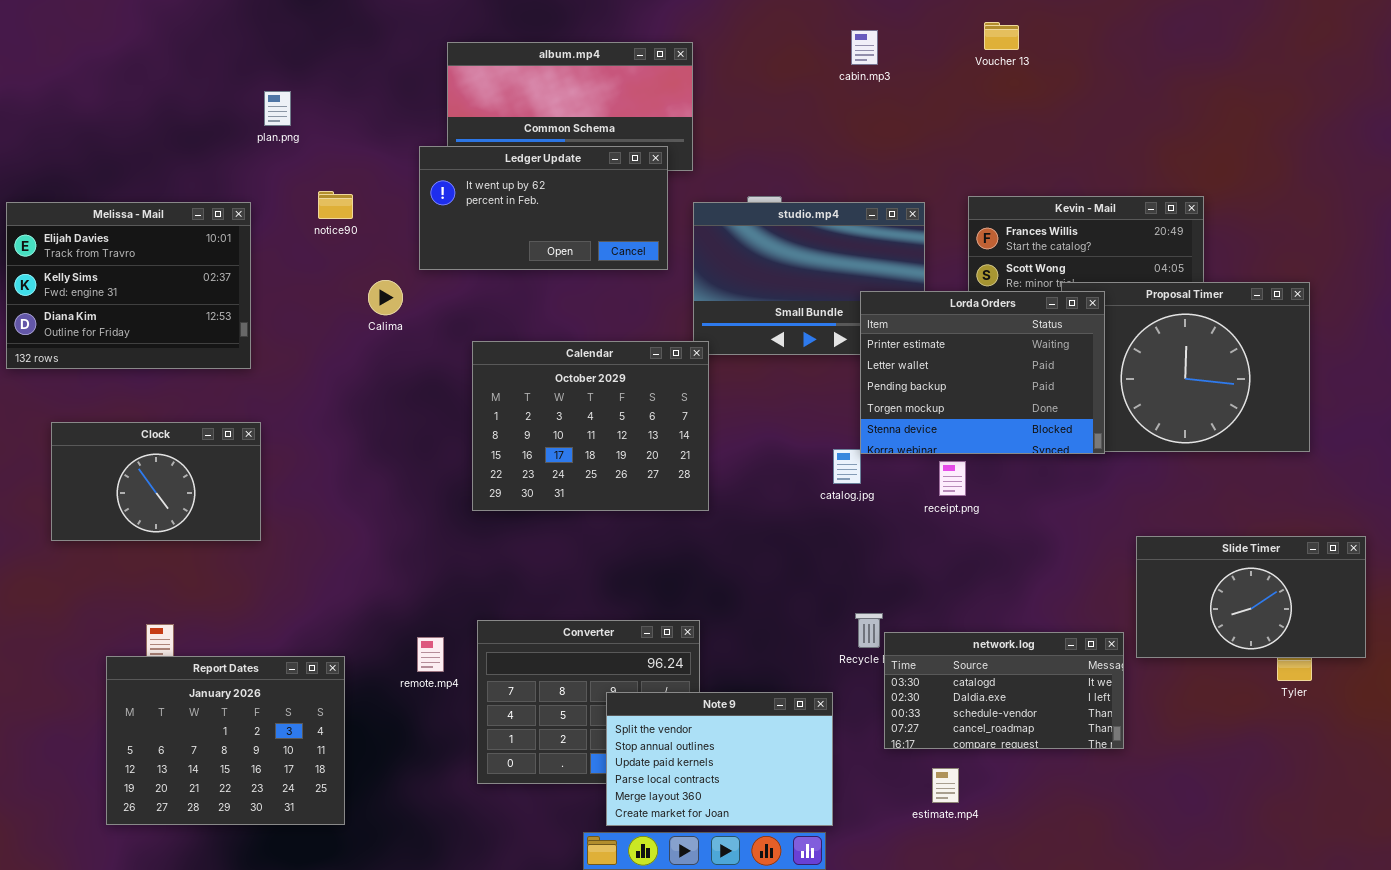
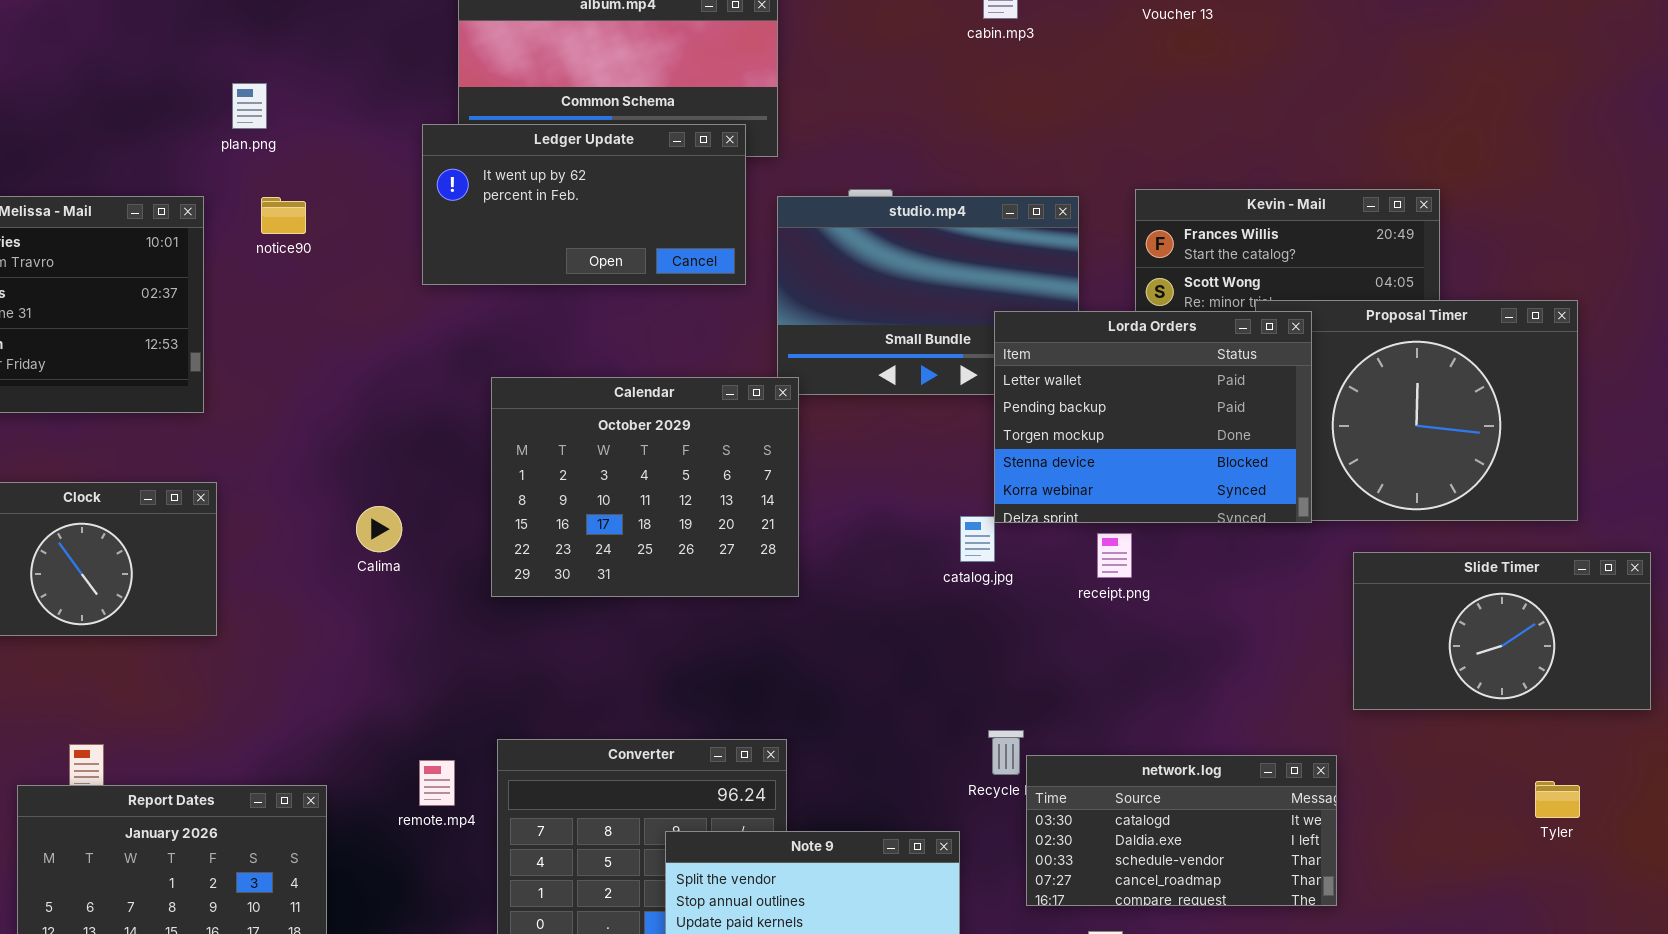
plan.png: [264,91,291,126] -> [232,83,267,129], moved
notice90: [318,191,353,219] -> [261,197,306,234], moved
Calima: [368,280,403,315] -> [356,506,402,552], moved
Lorda Orders: [860,291,1105,454] -> [994,311,1312,523], scrolled down 1 row
Slide Timer: [1136,536,1366,658] -> [1353,552,1651,710], moved

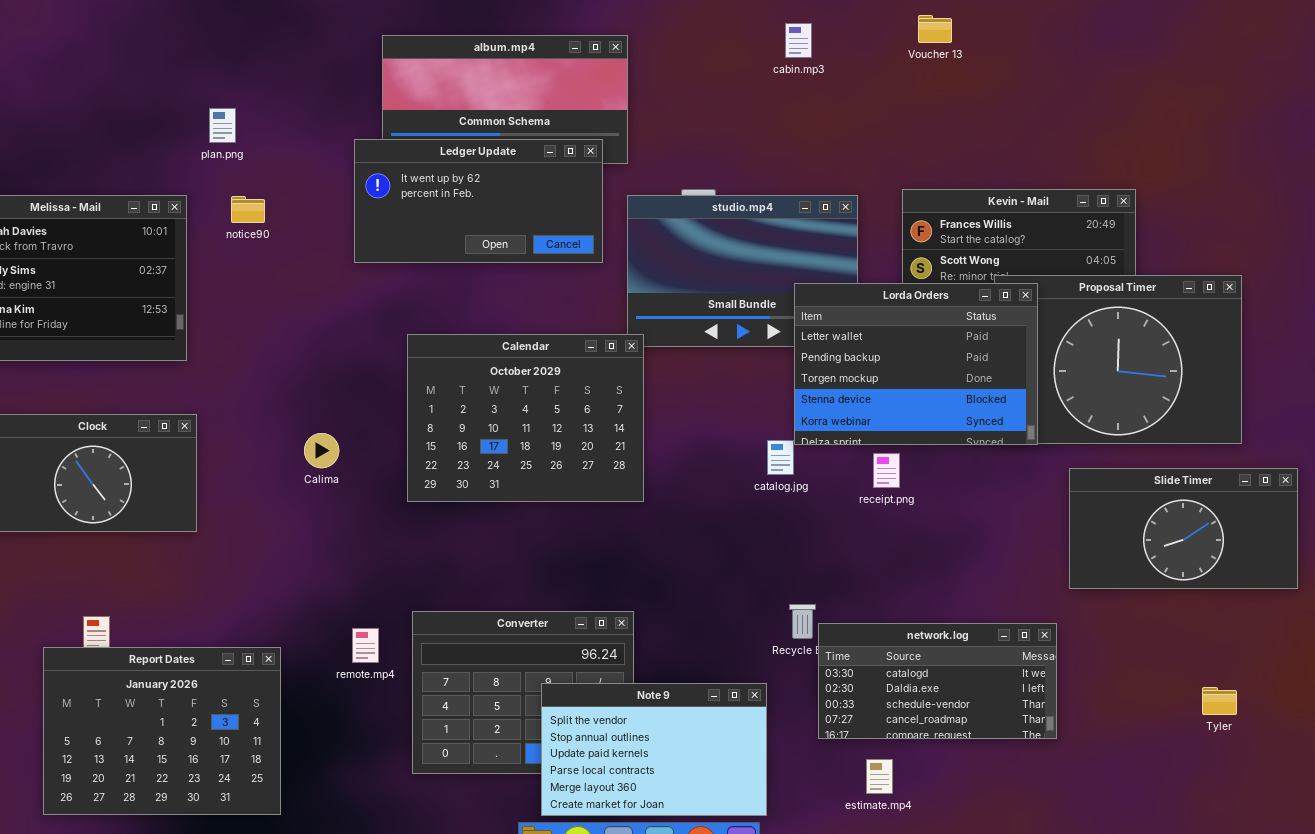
Tyler: [1535,781,1580,818] -> [1202,687,1237,715], moved

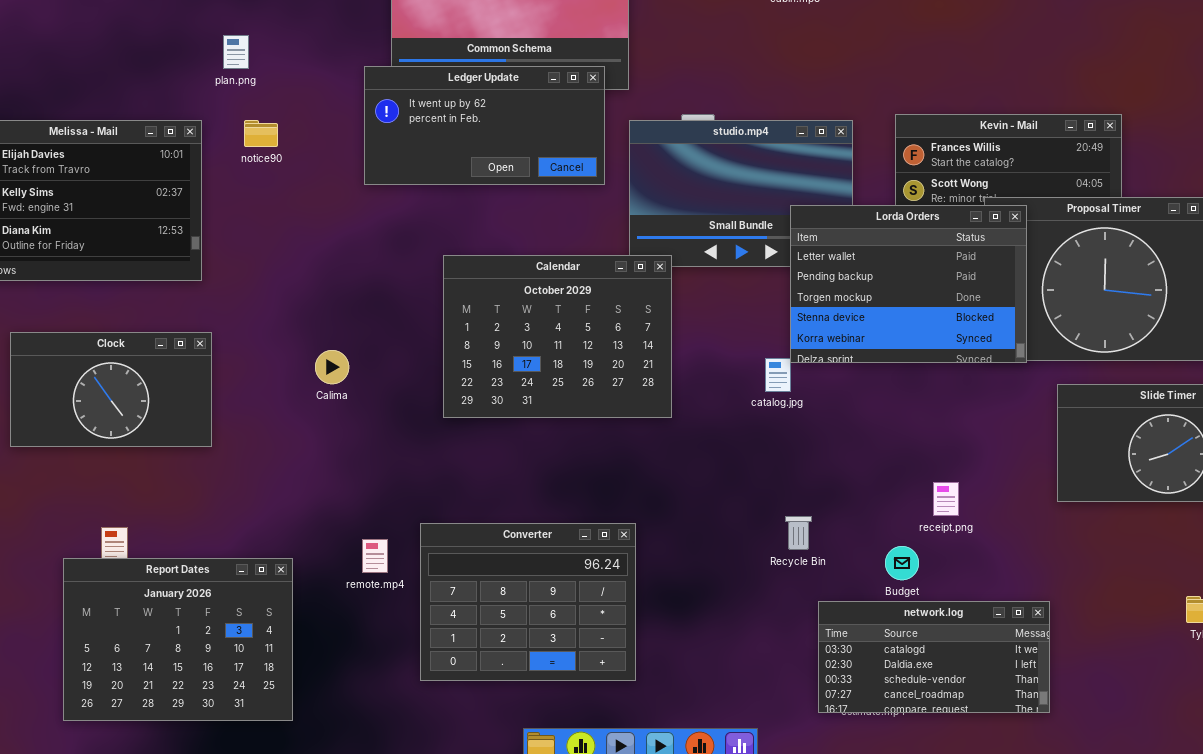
Calendar: [407,334,644,502] -> [443,255,672,418], moved
receipt.png: [873,453,900,488] -> [933,482,959,516], moved
network.log: [818,623,1057,739] -> [818,601,1050,713], moved
Note 9: [541,683,767,816] -> none, closed

